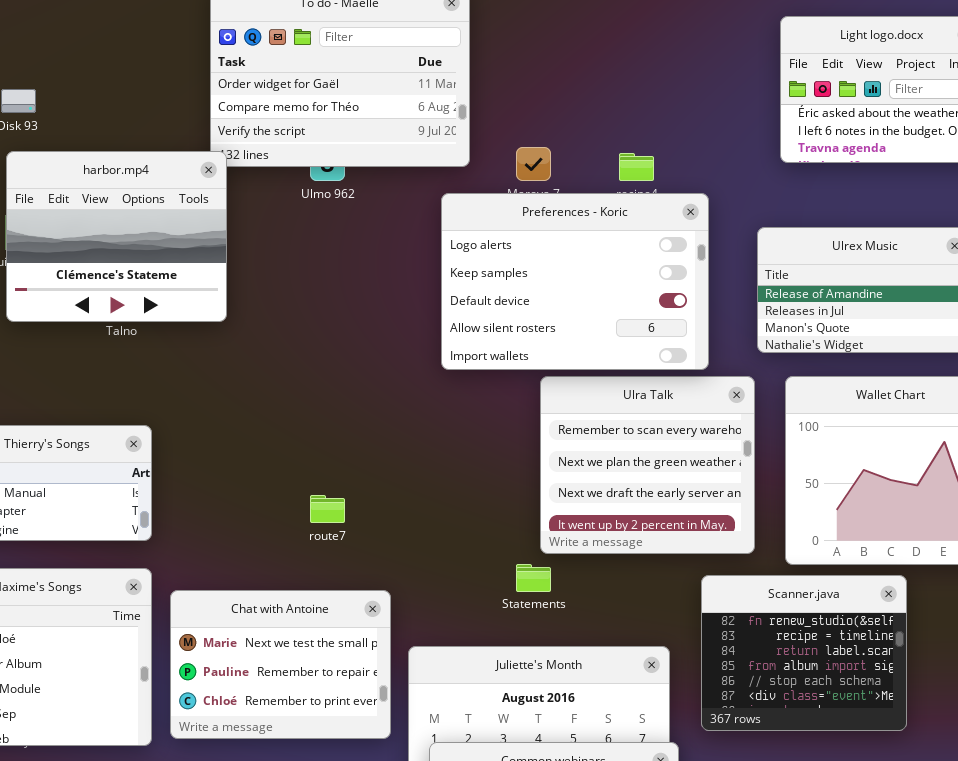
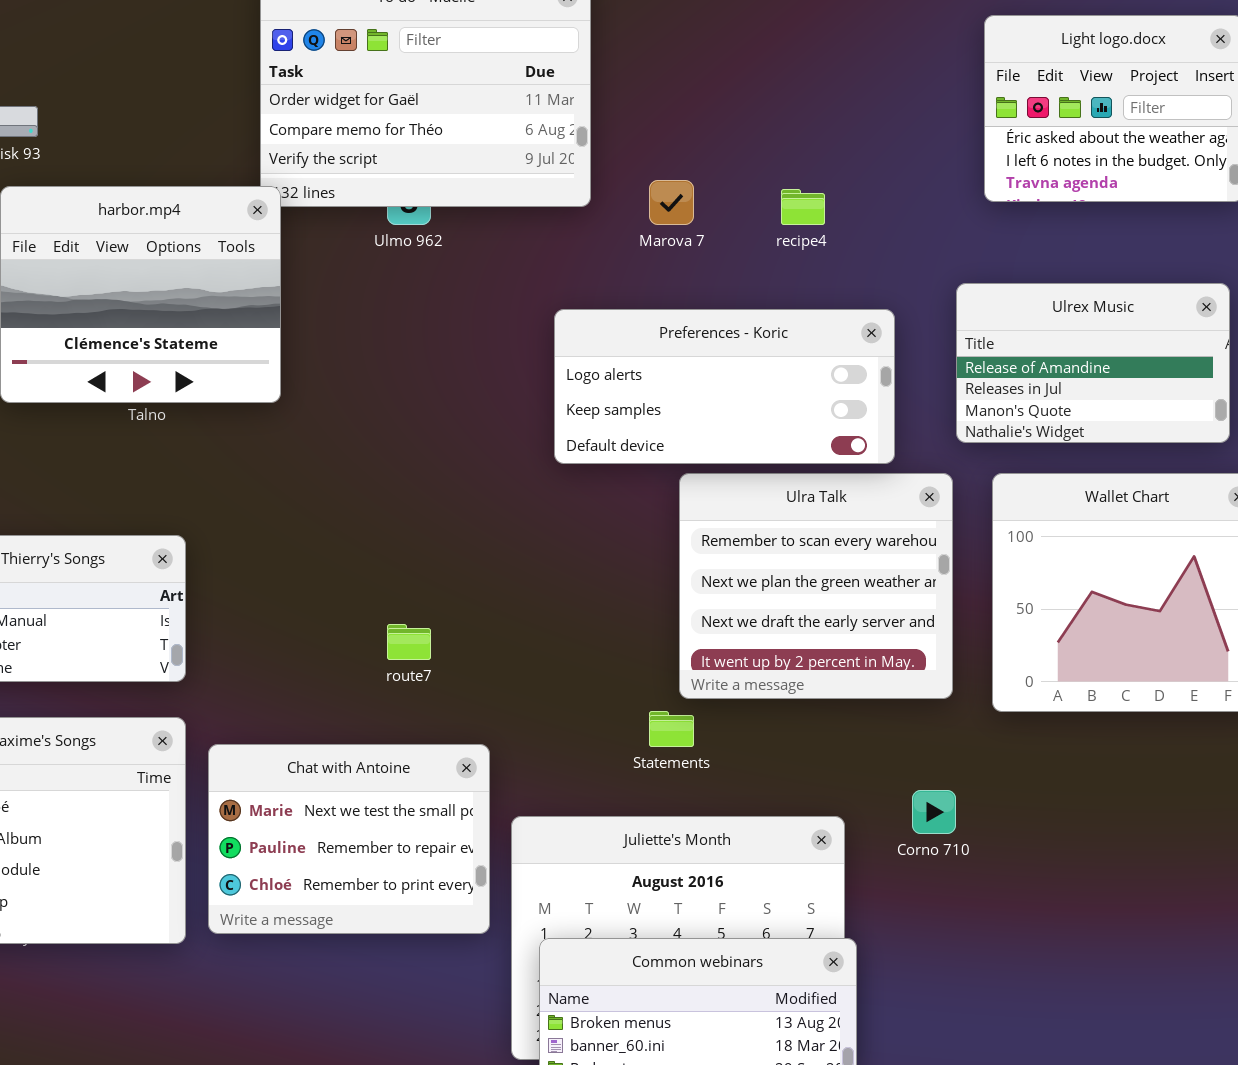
Preferences - Koric: [441,193,709,370] -> [554,309,895,464], resized
Scanner.java: [701,575,907,731] -> none, closed

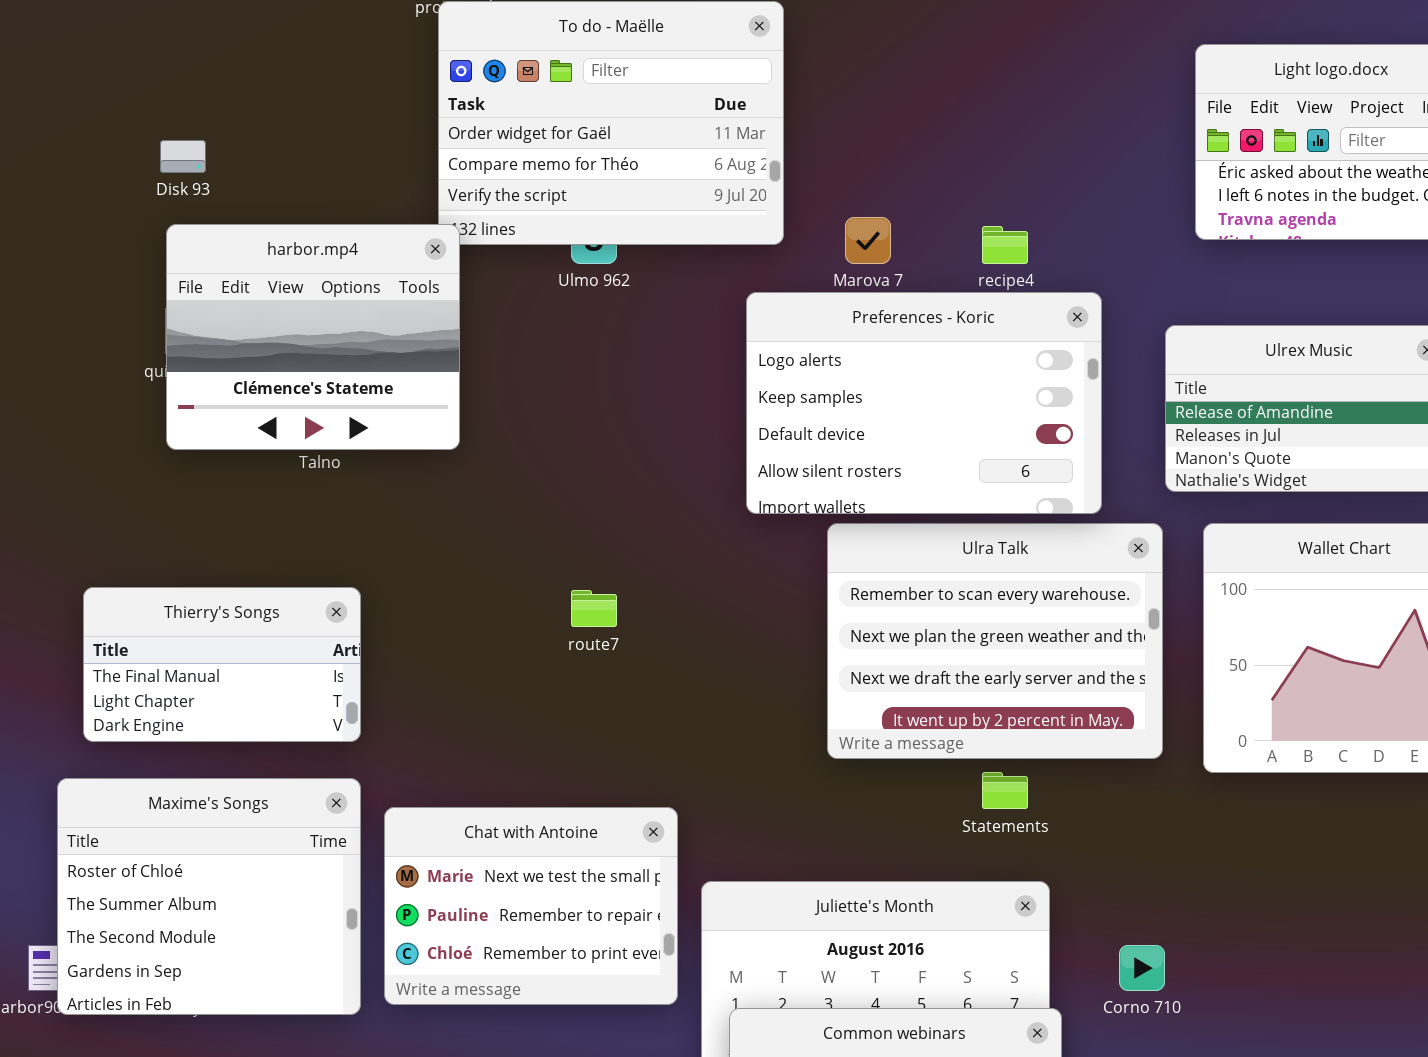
Preferences - Koric: [554,309,895,464] -> [746,292,1102,514], resized
Ulra Talk: [679,473,953,699] -> [827,523,1163,759], resized
route7: [387,624,431,660] -> [571,590,617,627], moved
Statements: [649,711,694,747] -> [982,772,1028,809], moved
Corno 710: [912,790,956,834] -> [1119,945,1165,991], moved

